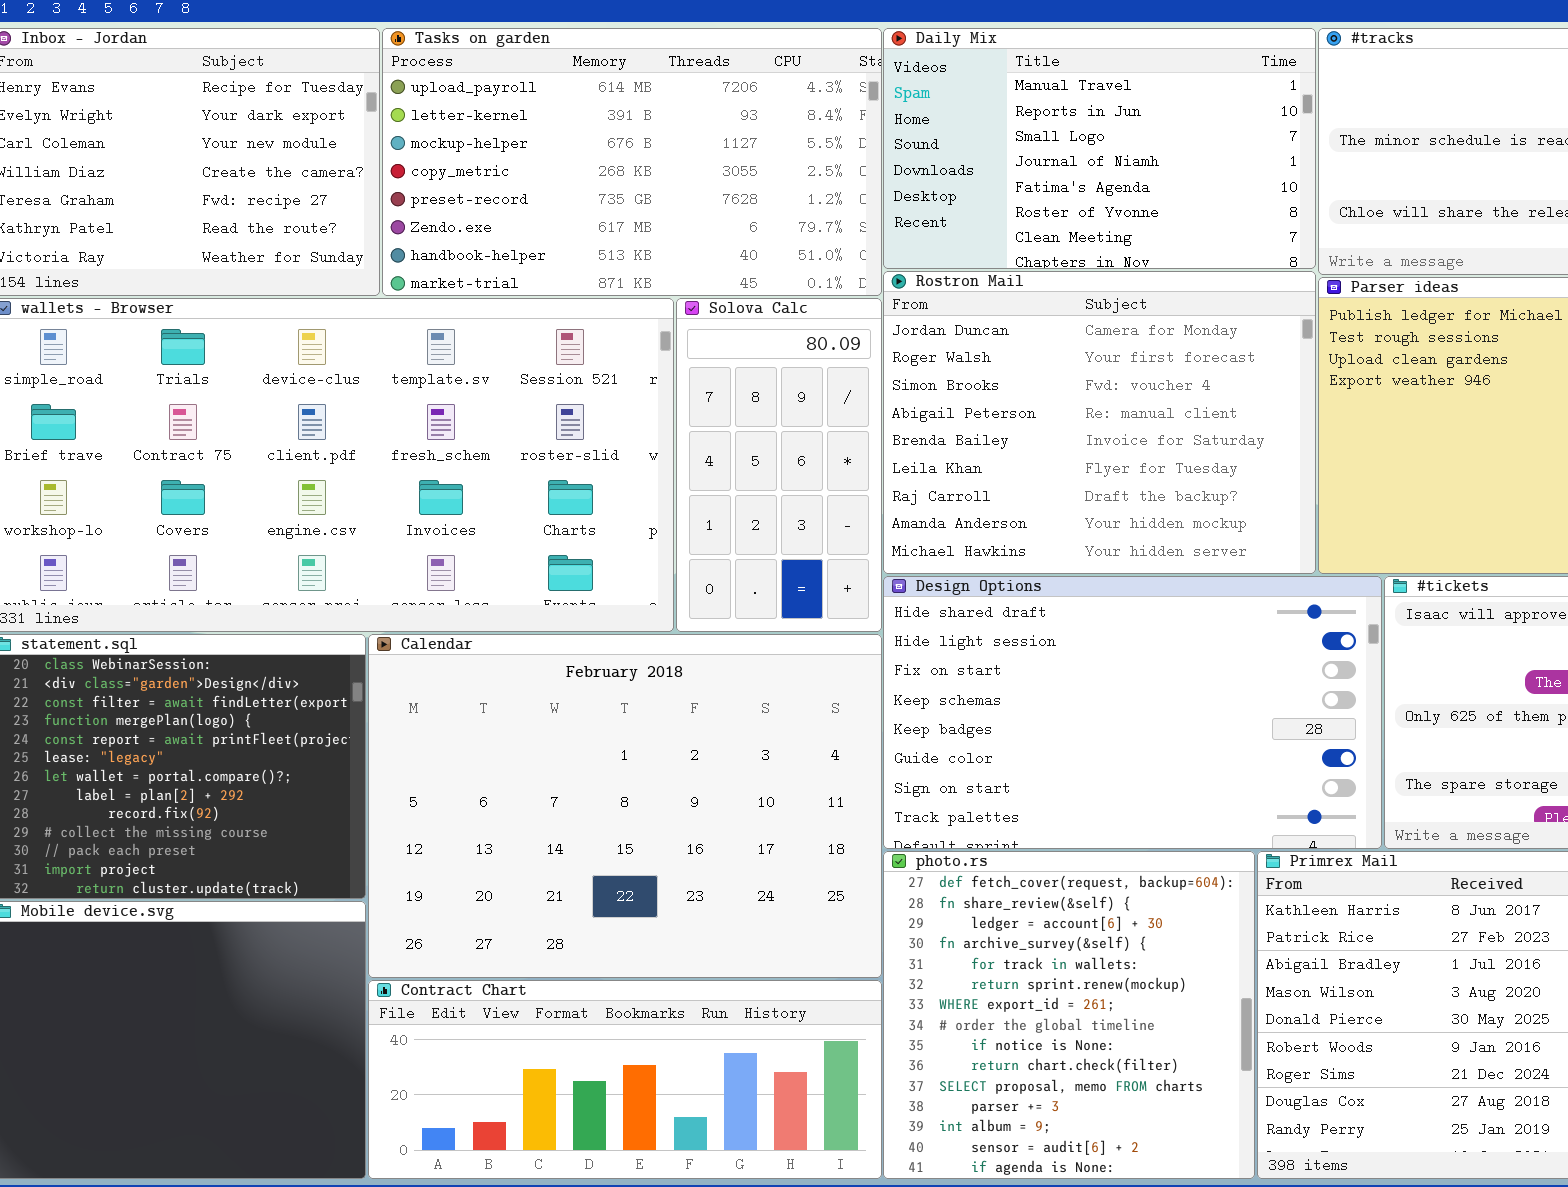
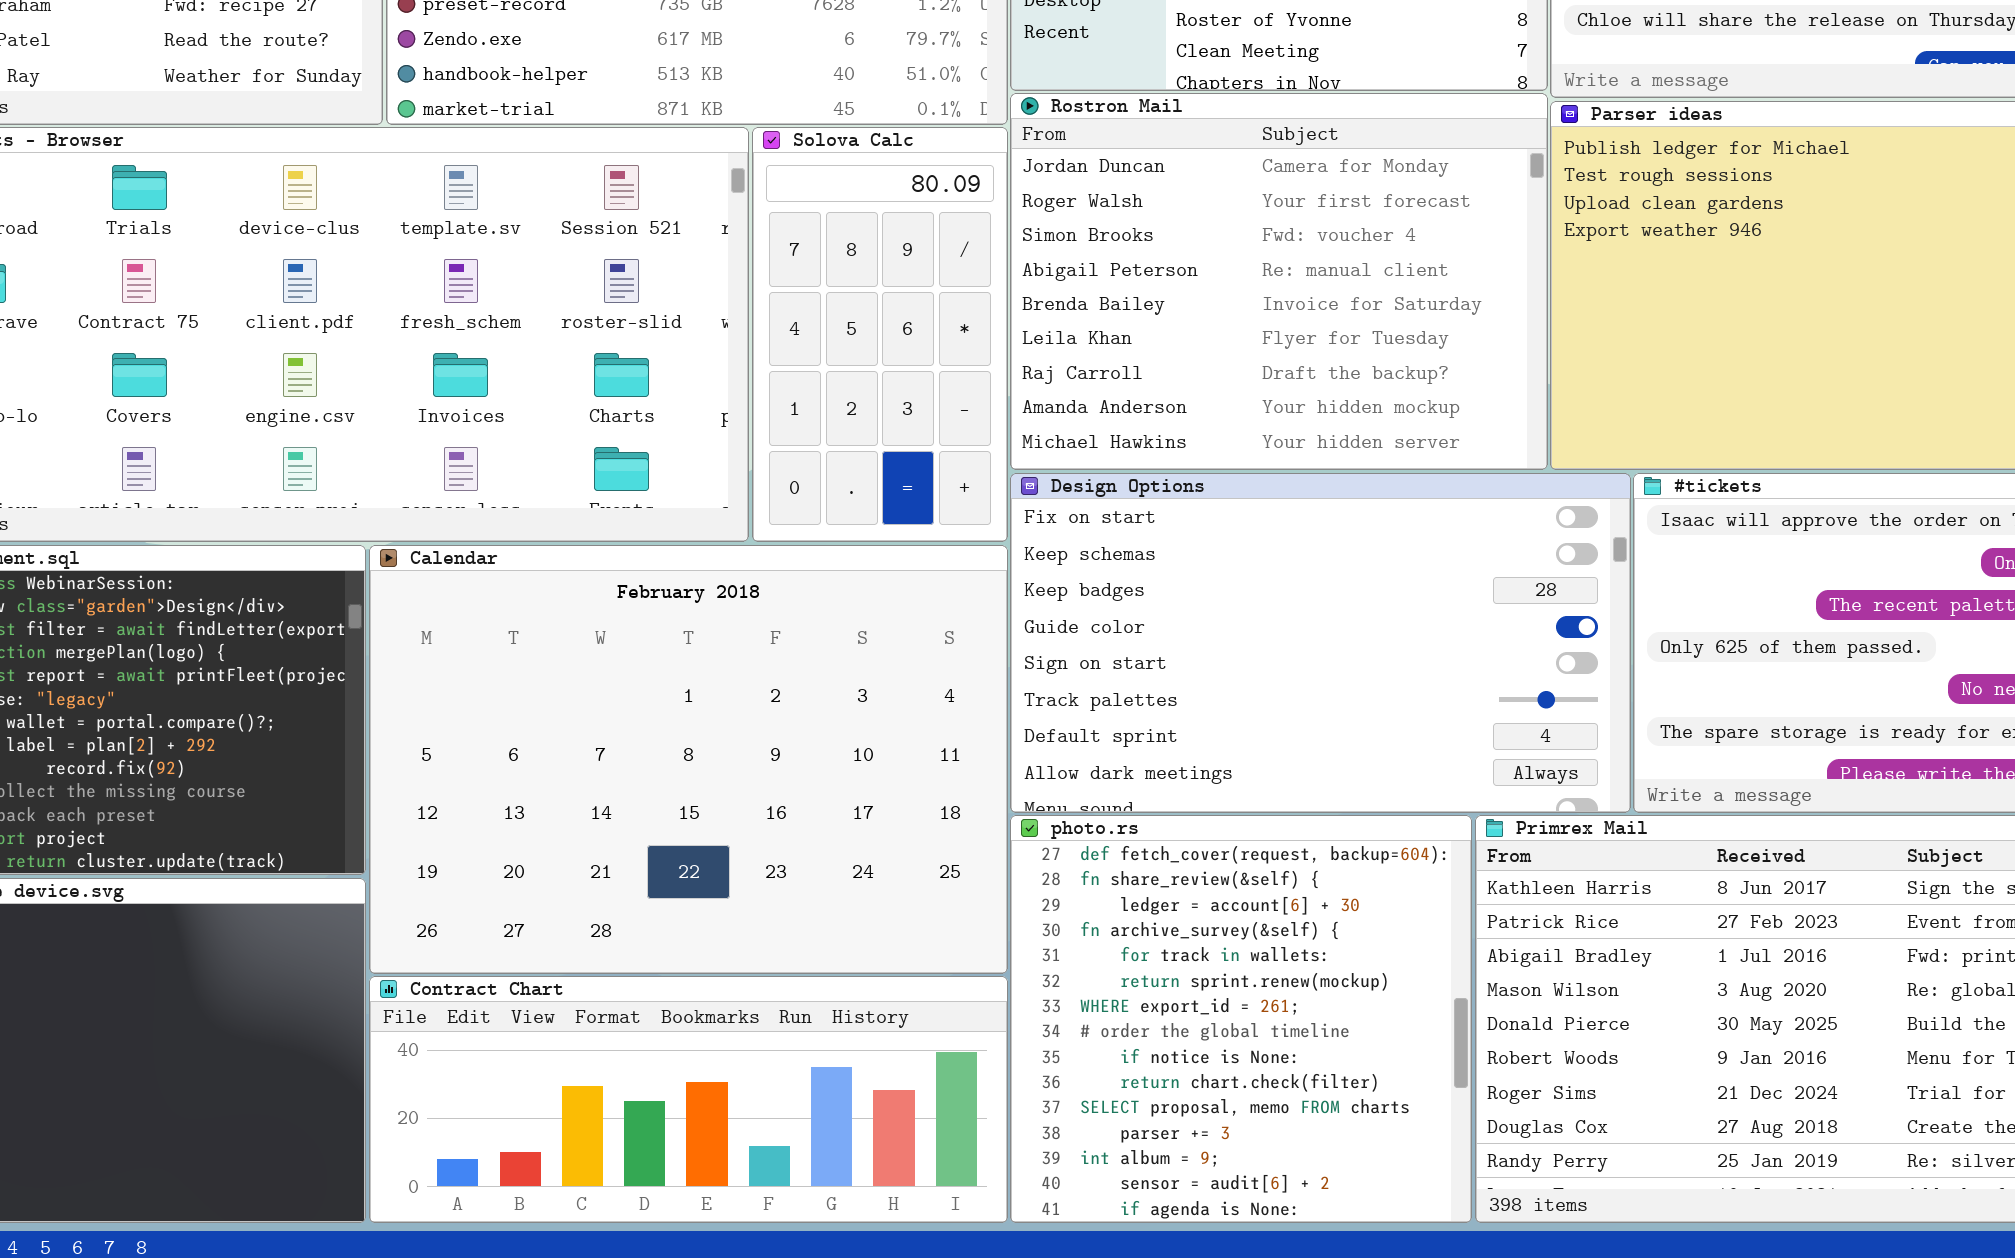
Design Options: [883,576,1382,849] -> [1010,473,1631,813], scrolled down 2 rows

